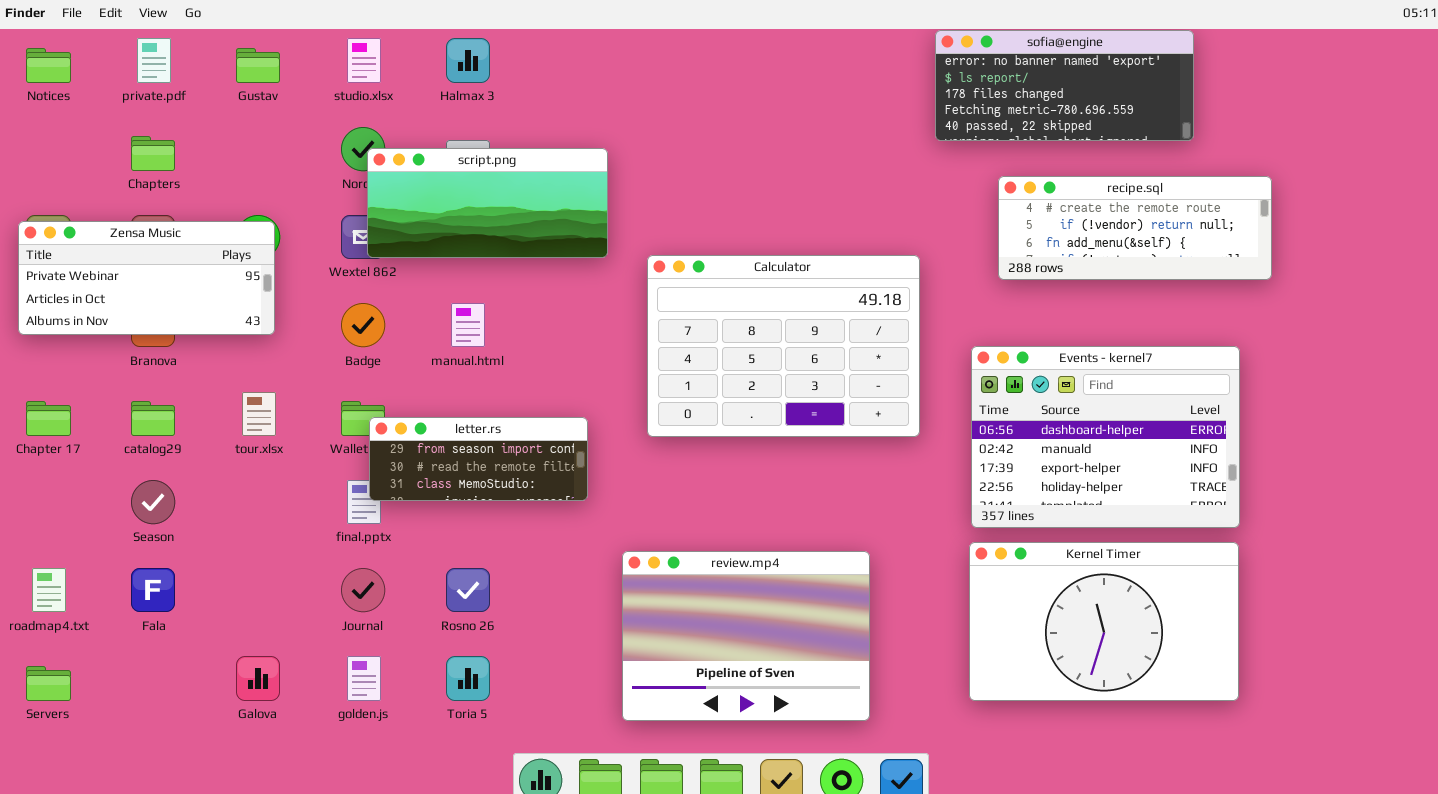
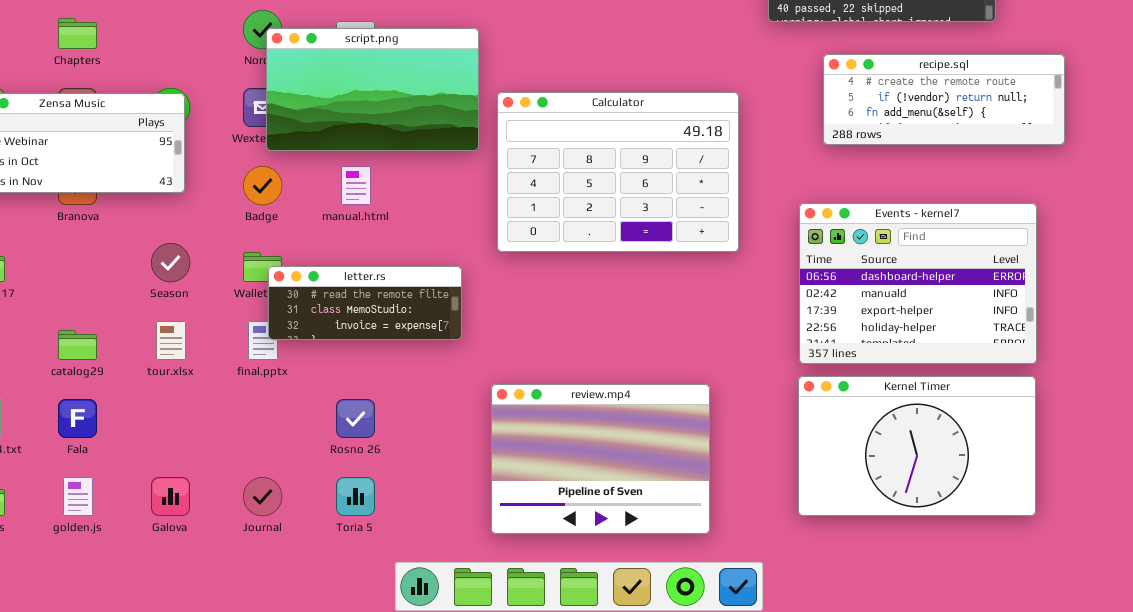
script.png: [367,148,608,258] -> [266,28,479,151], resized
Calculator: [647,255,920,437] -> [497,92,739,252], moved
tour.xlsx: [242,392,276,436] -> [156,321,186,360], moved
catalog29: [131,401,175,436] -> [58,330,97,360], moved
letter.rs: [369,417,588,501] -> [268,266,462,340], scrolled down 1 row
Season: [131,480,175,524] -> [151,243,190,282], moved
Journal: [341,568,385,612] -> [243,477,282,516], moved
golden.js: [347,656,381,701] -> [63,477,93,516], moved

